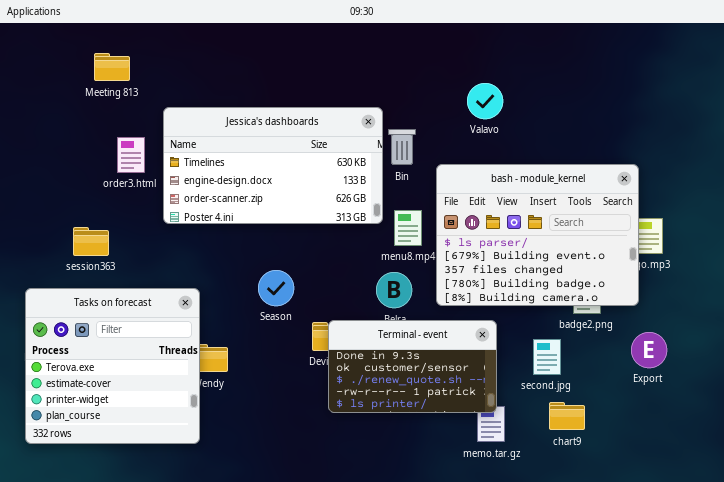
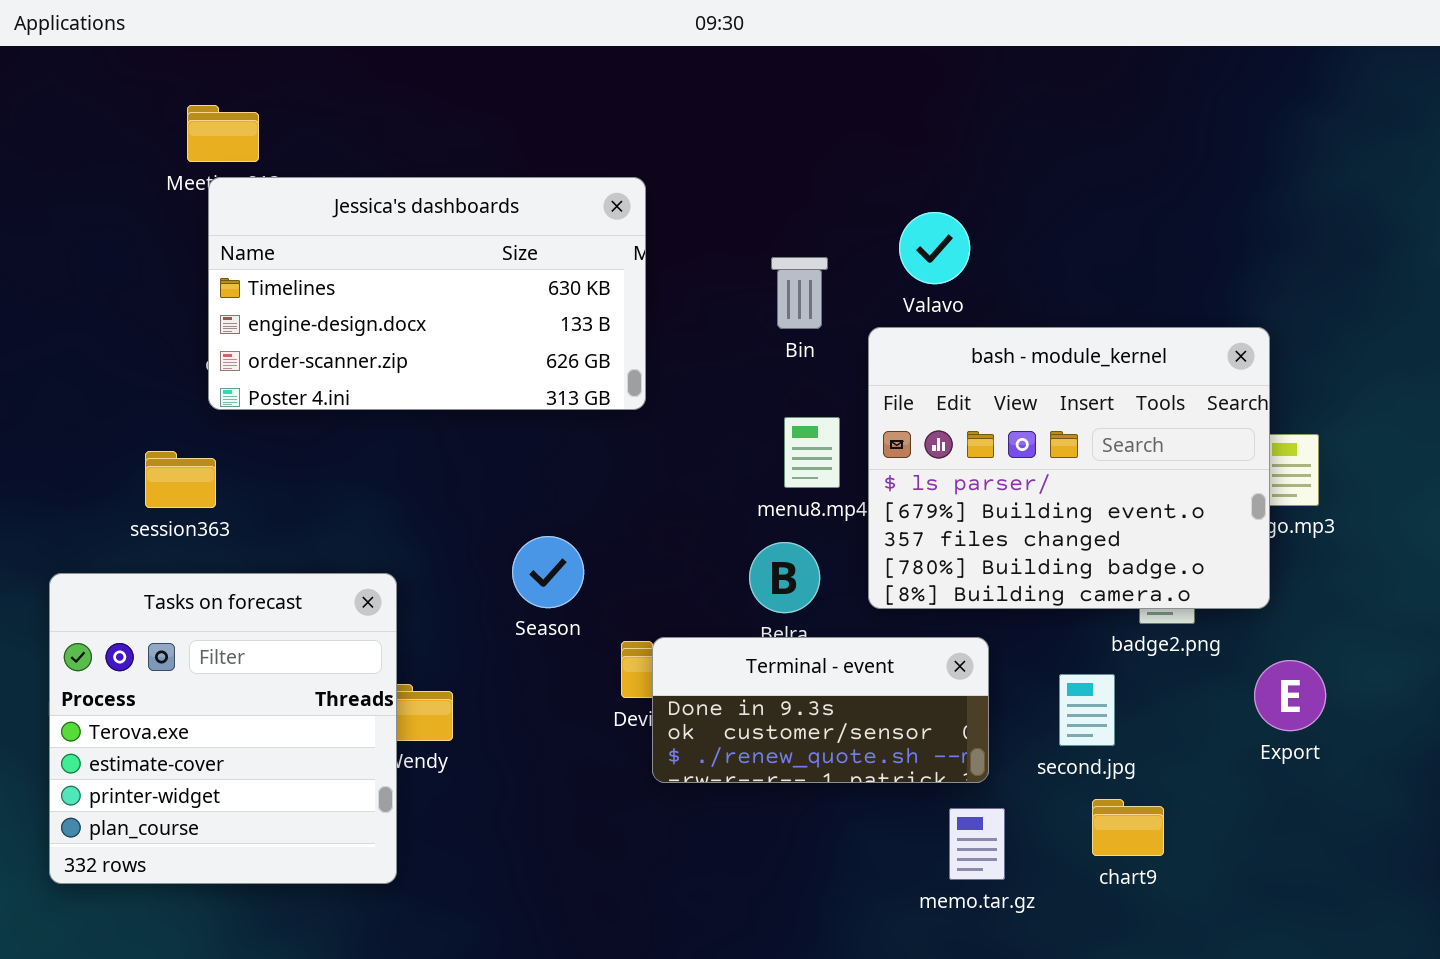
Valavo: [467,83,503,119] -> [899,212,970,284], moved
Jessica's dashboards: [163,107,383,224] -> [208,177,646,410], moved
Terminal - event: [328,320,497,413] -> [652,637,989,783], resized

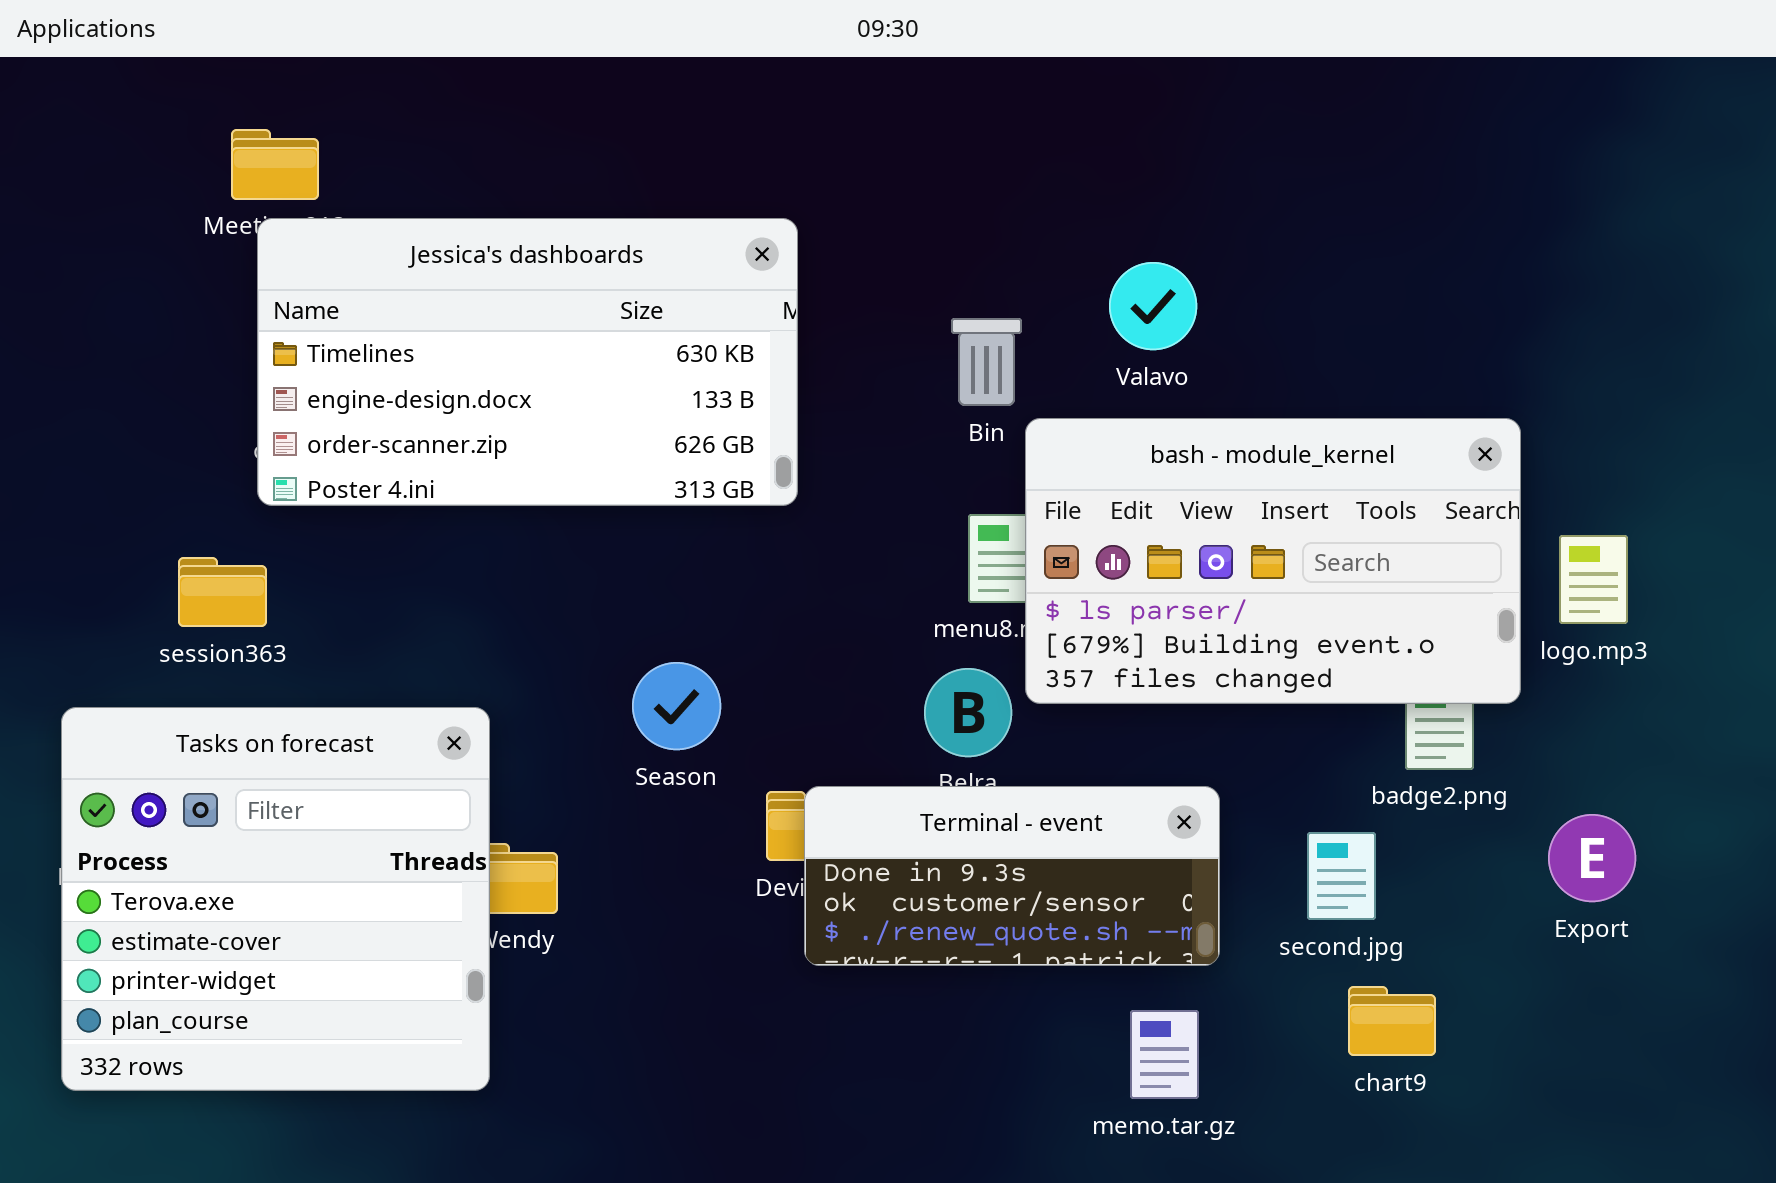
bash - module_kernel: [868,327,1270,609] -> [1025,418,1521,704], moved, resized
memo.tar.gz: [949,808,1005,880] -> [1130,1010,1199,1099], moved

